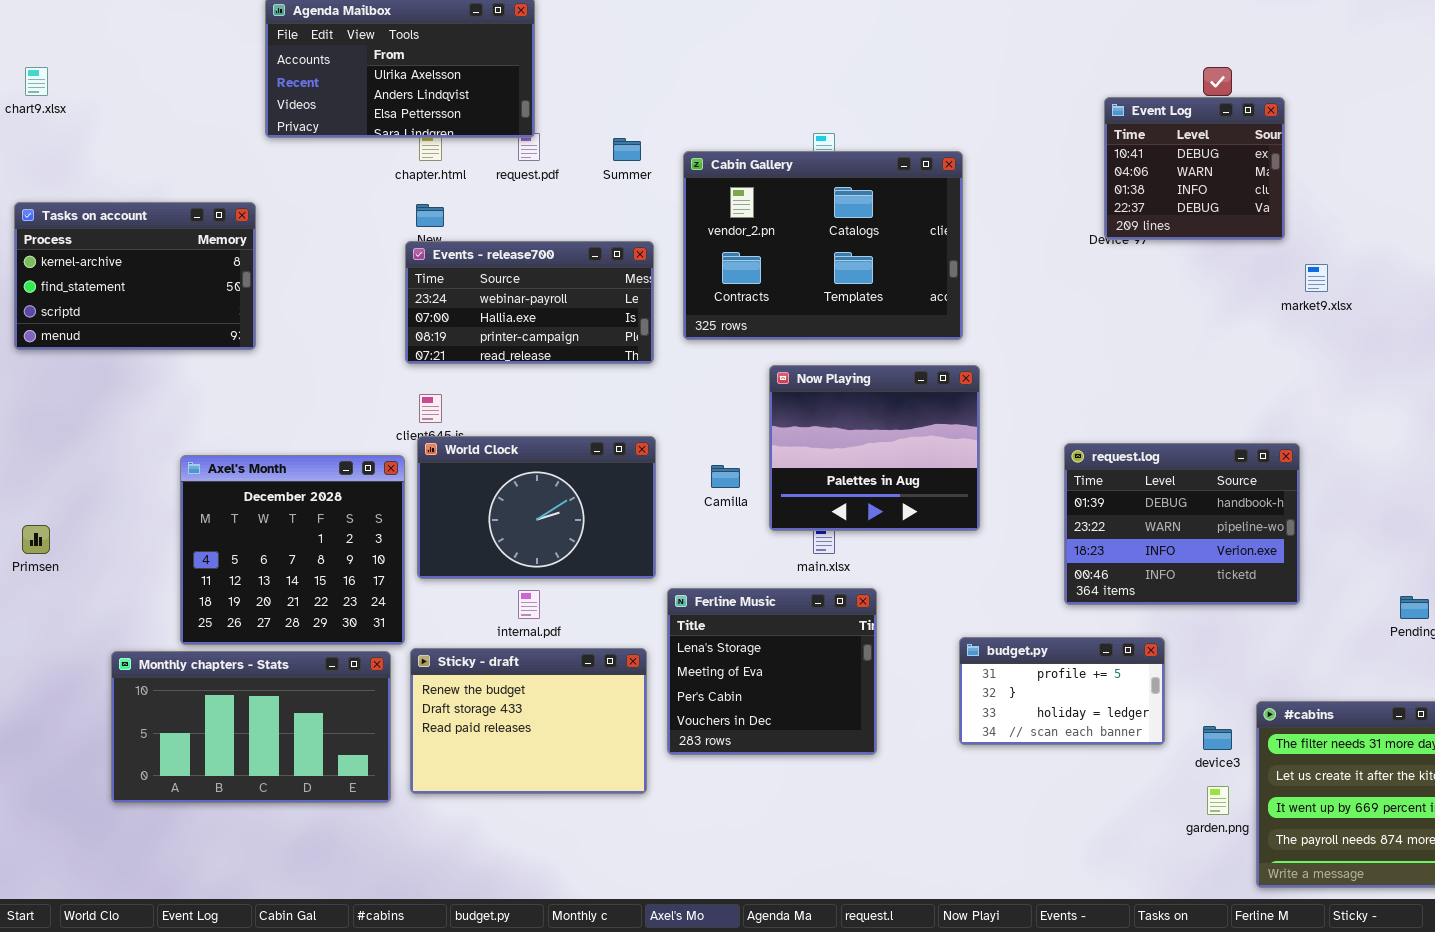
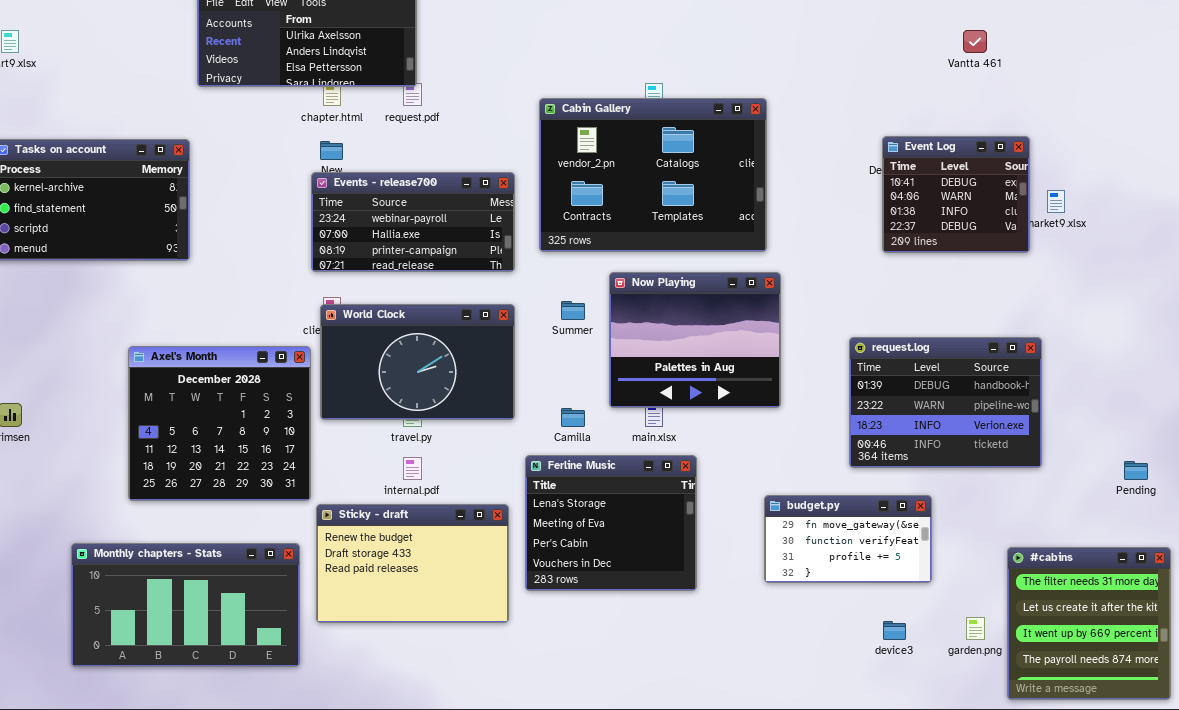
Event Log: [1104,97,1285,240] -> [882,136,1030,253], moved
Summer: [613,138,641,161] -> [561,301,585,320], moved
World Clock: [417,436,656,579] -> [320,304,515,420], moved
Camilla: [711,465,740,488] -> [561,408,585,427], moved
budget.py: [959,637,1165,745] -> [764,495,932,583], scrolled up 2 rows
Monthly chapters - Stats: [111,651,391,803] -> [71,543,300,667], moved
device3: [1203,726,1232,750] -> [883,621,906,640], moved

